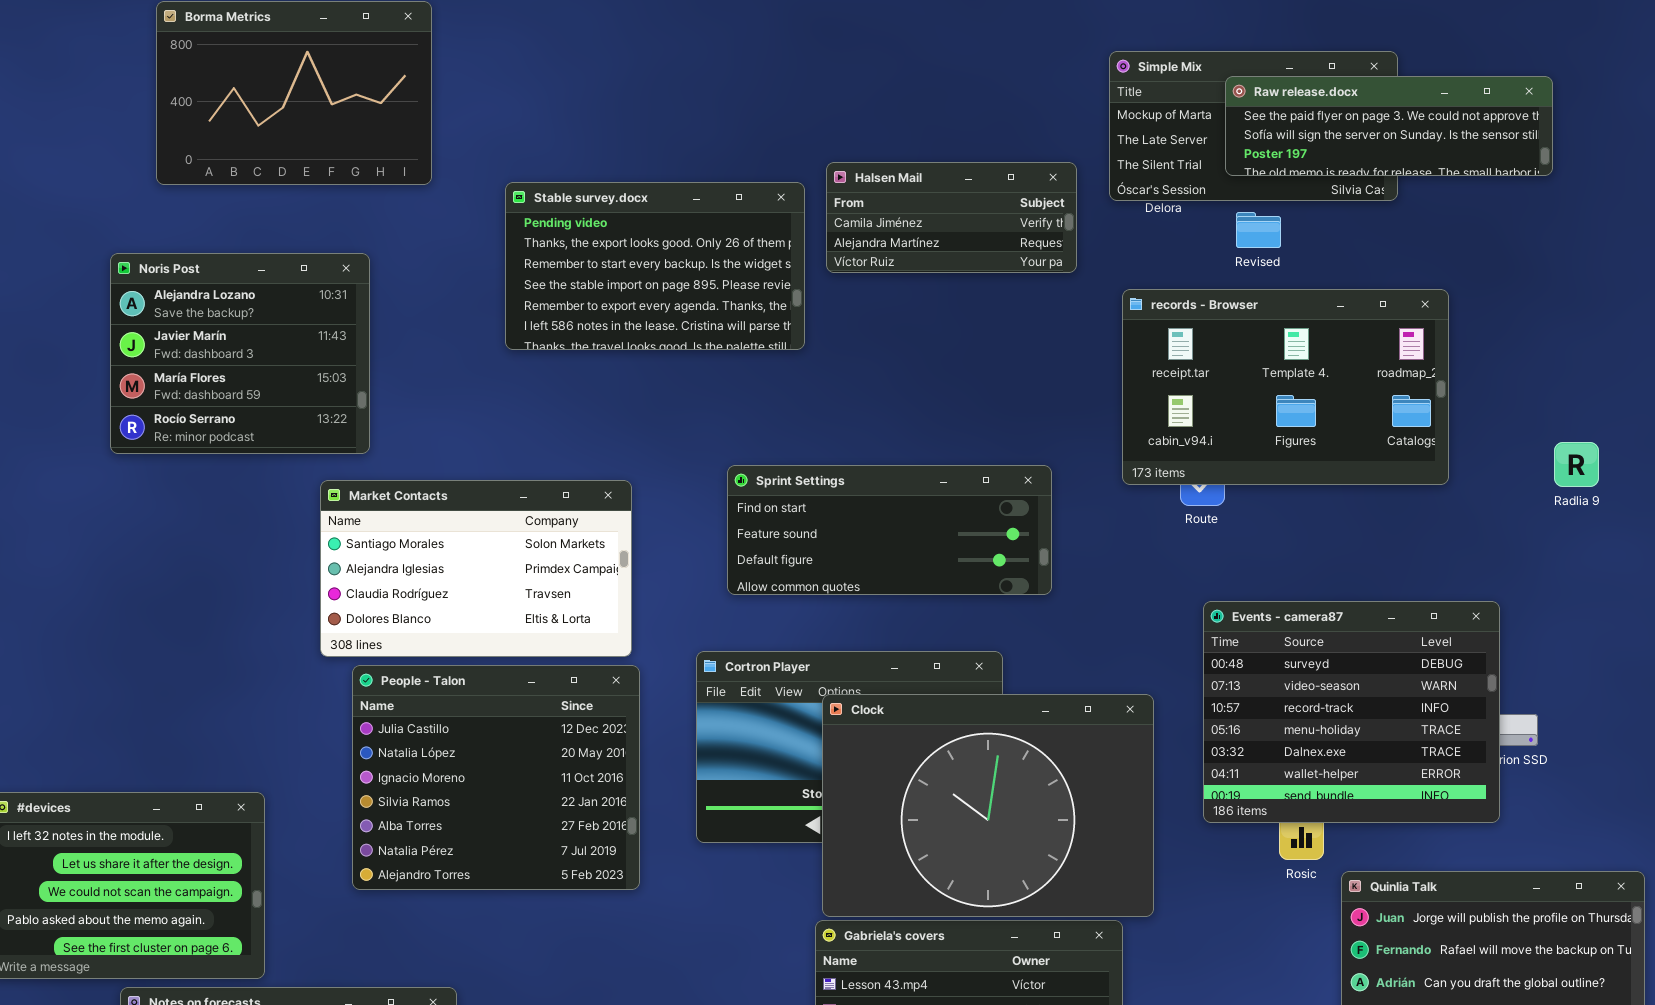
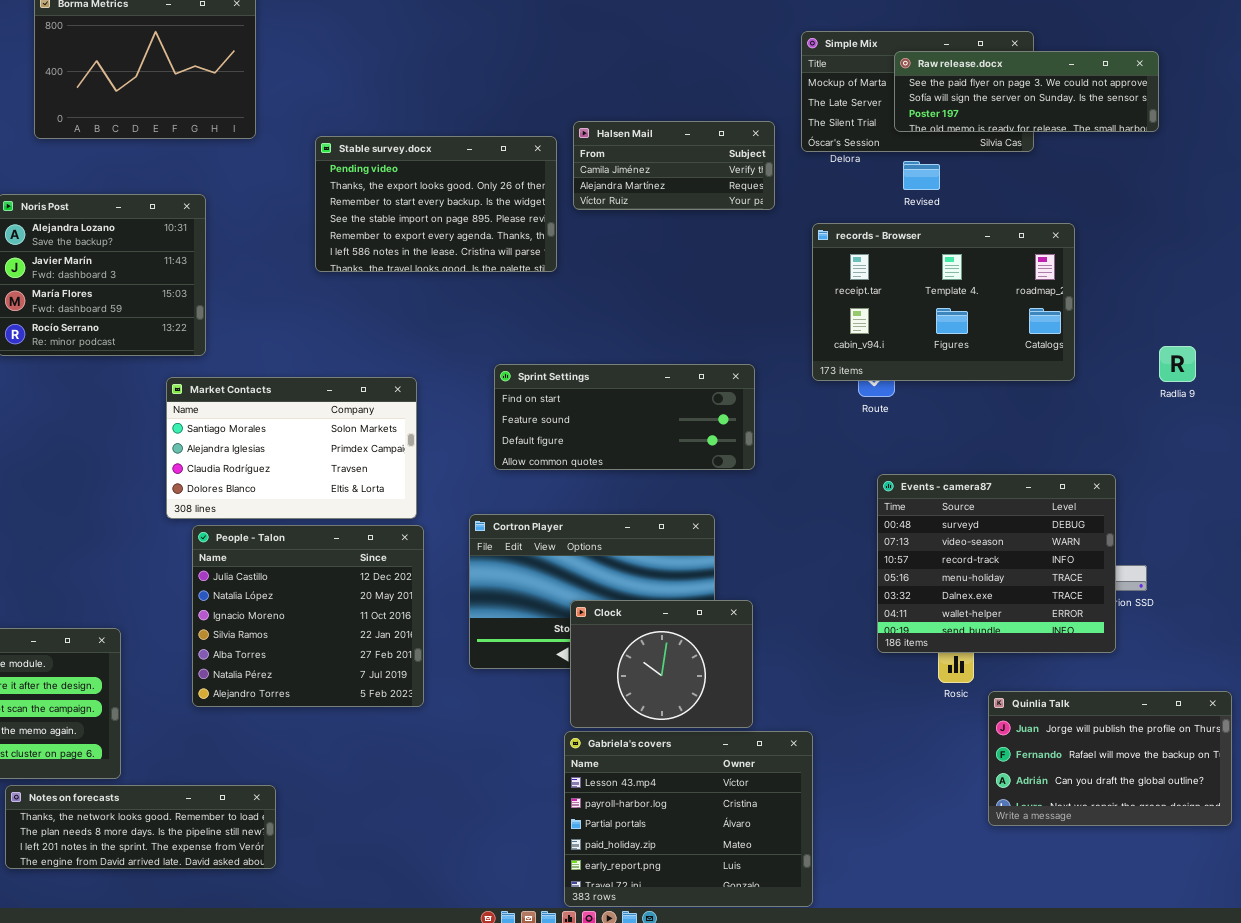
Clock: [822,694,1154,917] -> [570,600,753,728], resized

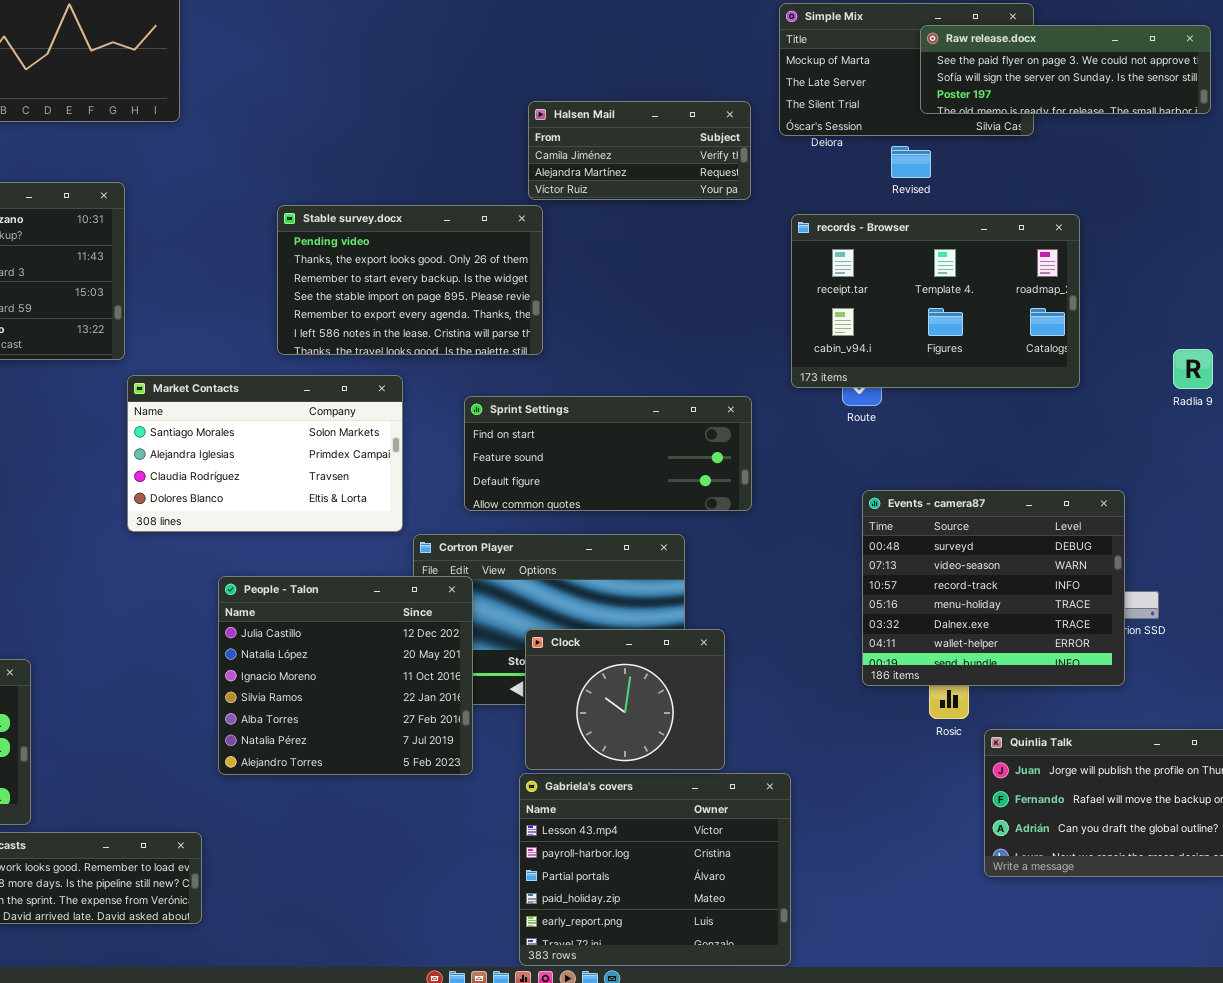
Raw release.docx: [894,51,1159,132] -> [920,25,1211,114], moved
Stable survey.docx: [315,136,557,272] -> [277,205,543,355], moved
Sprint Settings: [494,364,755,470] -> [464,396,752,511], moved
Market Contacts: [166,377,417,519] -> [127,375,403,532], moved
People - Talon: [192,525,424,707] -> [218,576,473,775], moved

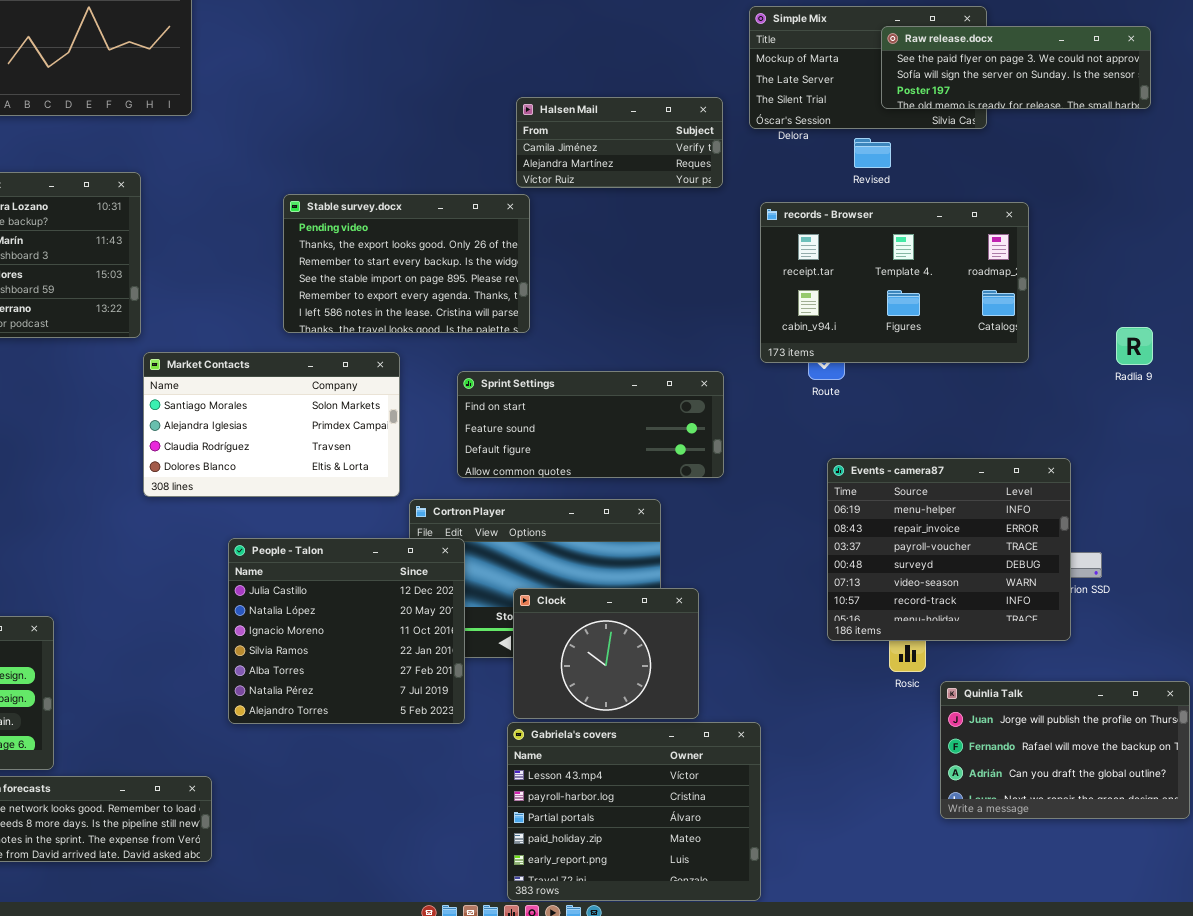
Events - camera87: [862,490,1125,686] -> [827,458,1071,641], scrolled up 3 rows

